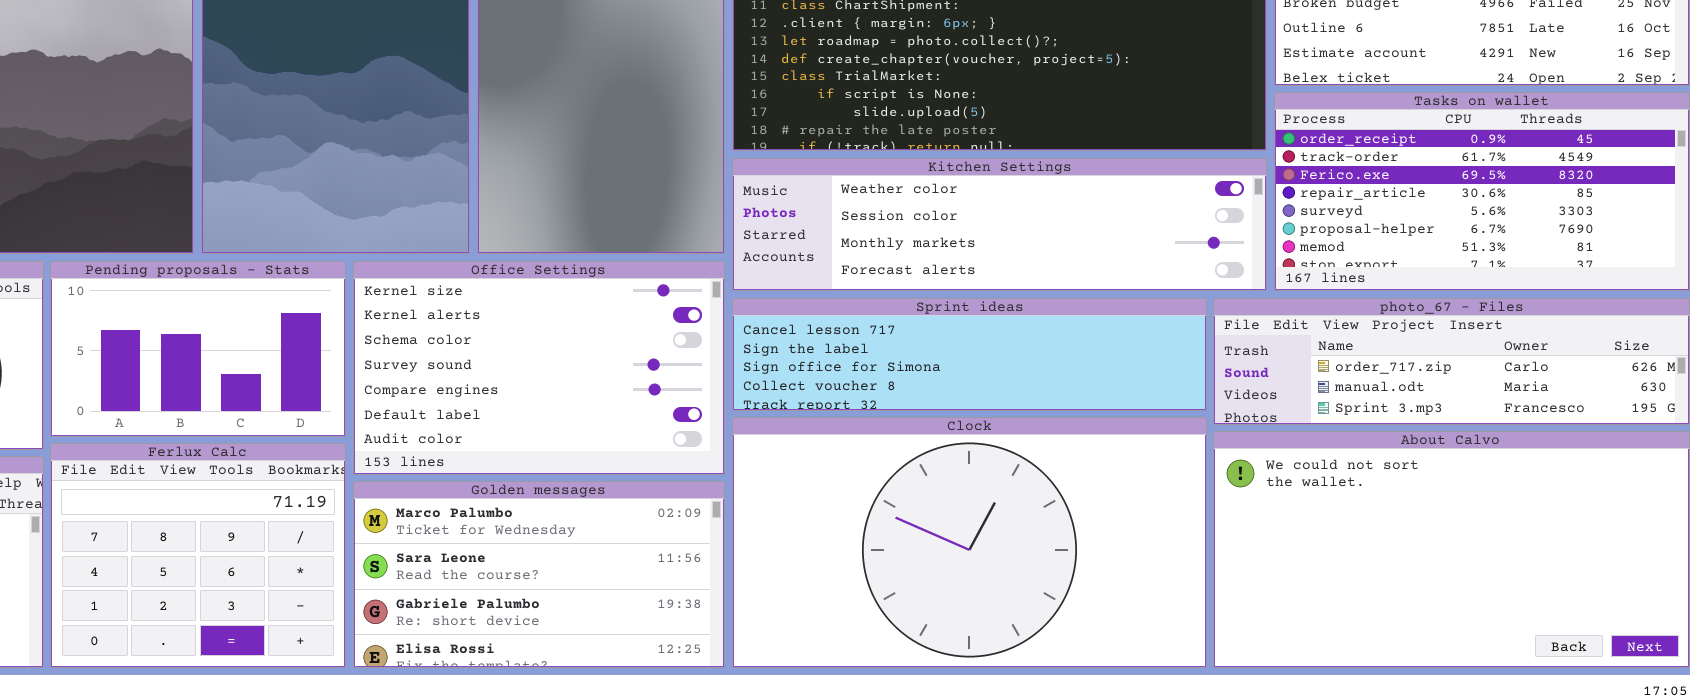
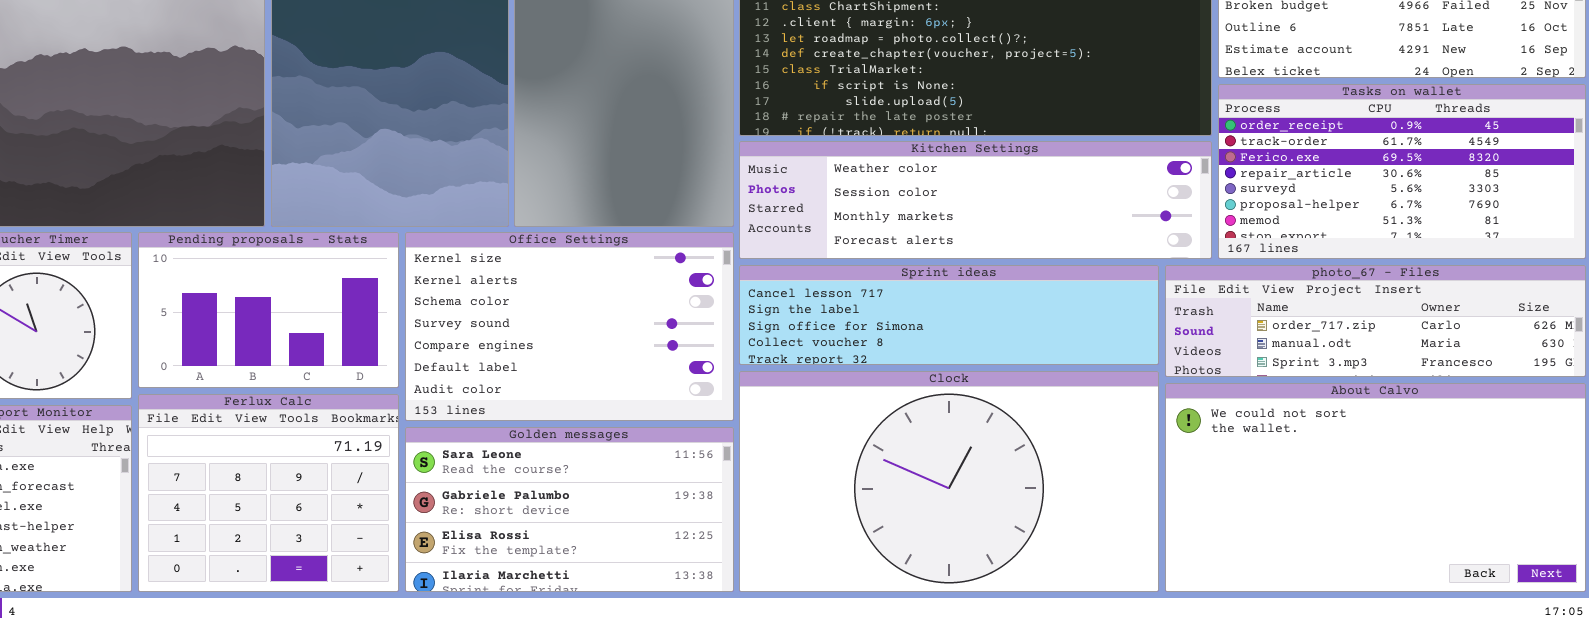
Golden messages: [353,481,725,668] -> [405,427,734,592], scrolled down 1 row

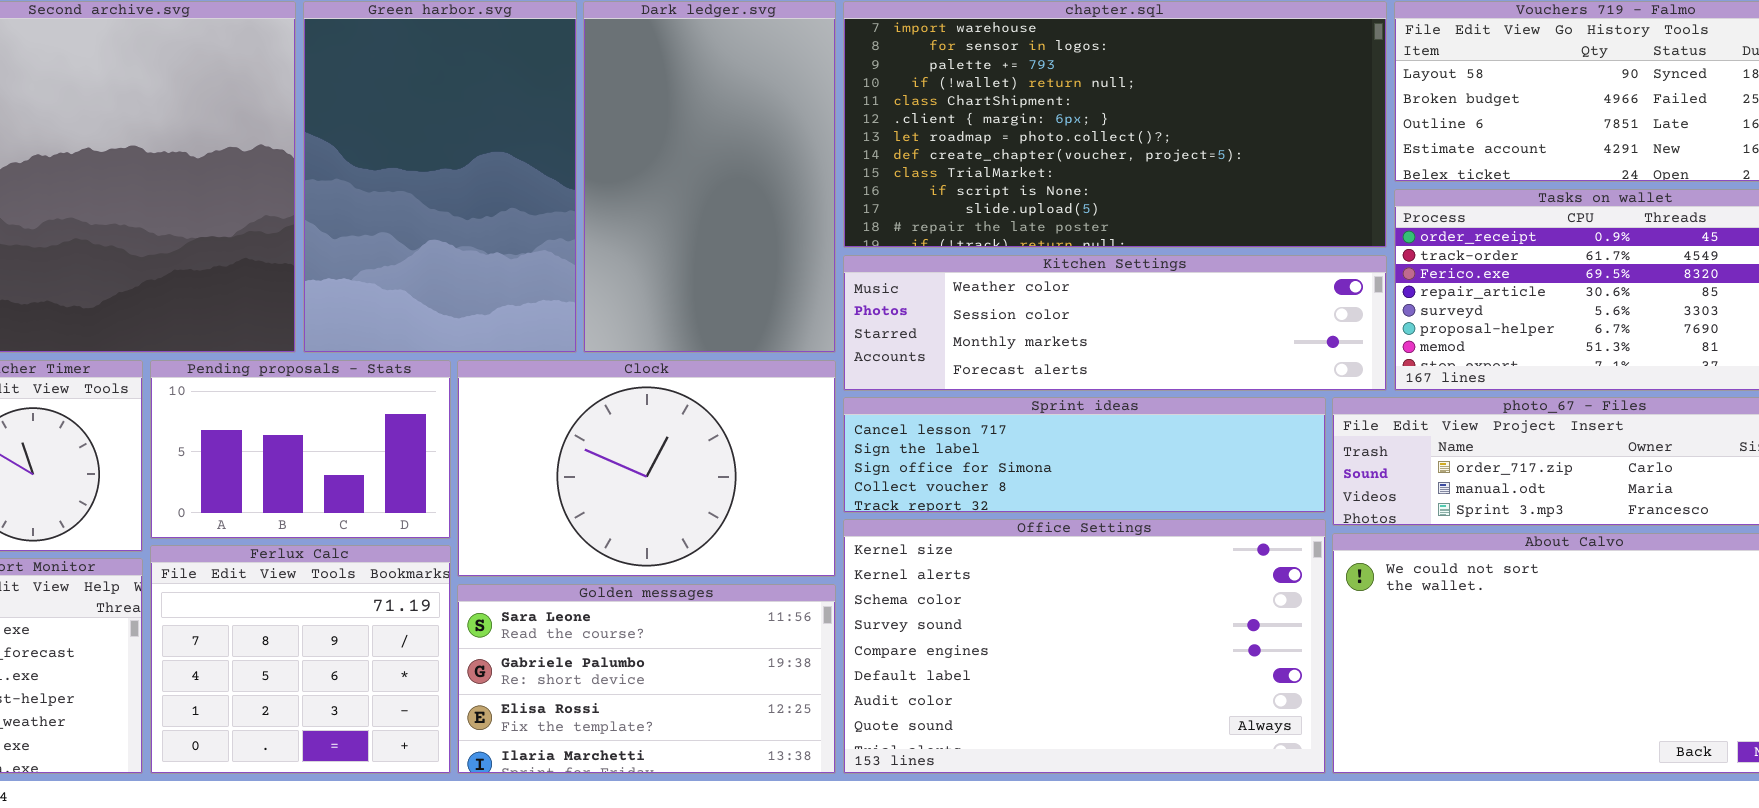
Office Settings: [405,232,734,421] -> [843,519,1326,774], moved, resized
Clock: [739,371,1159,592] -> [457,360,836,577], moved, resized

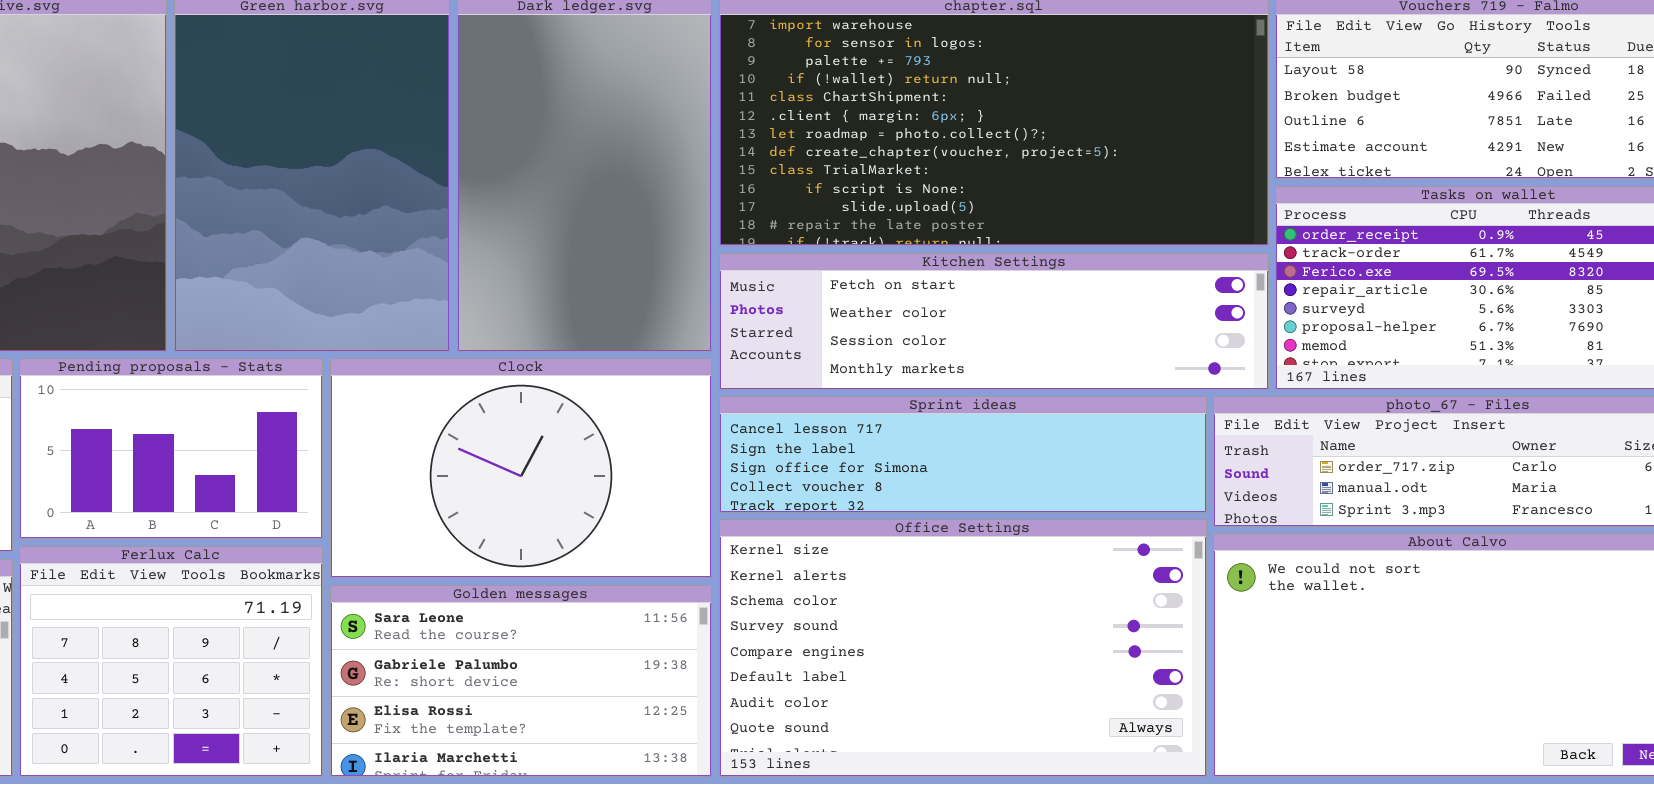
Kitchen Settings: [843,255,1387,391] -> [719,253,1269,390], scrolled up 1 row

